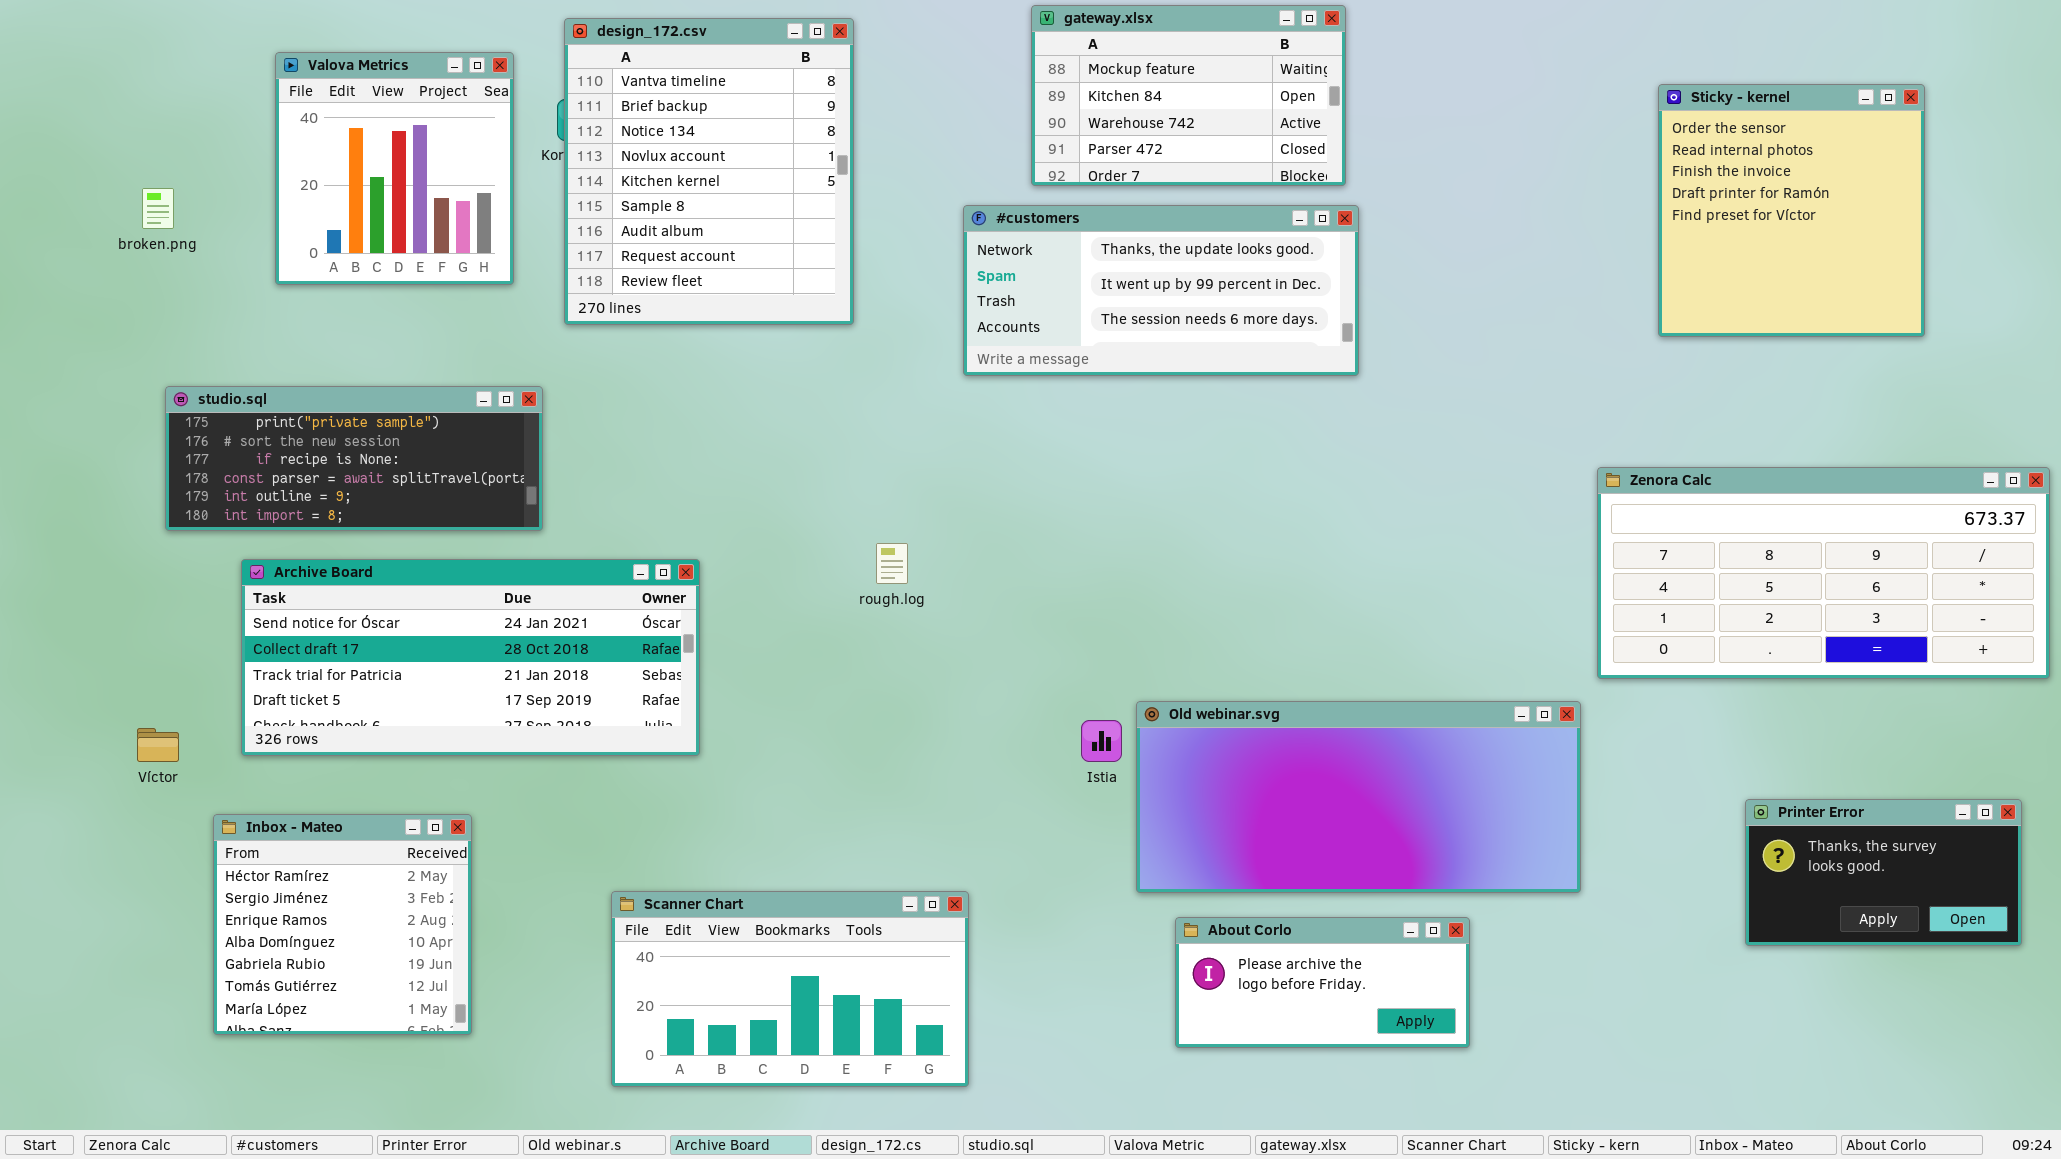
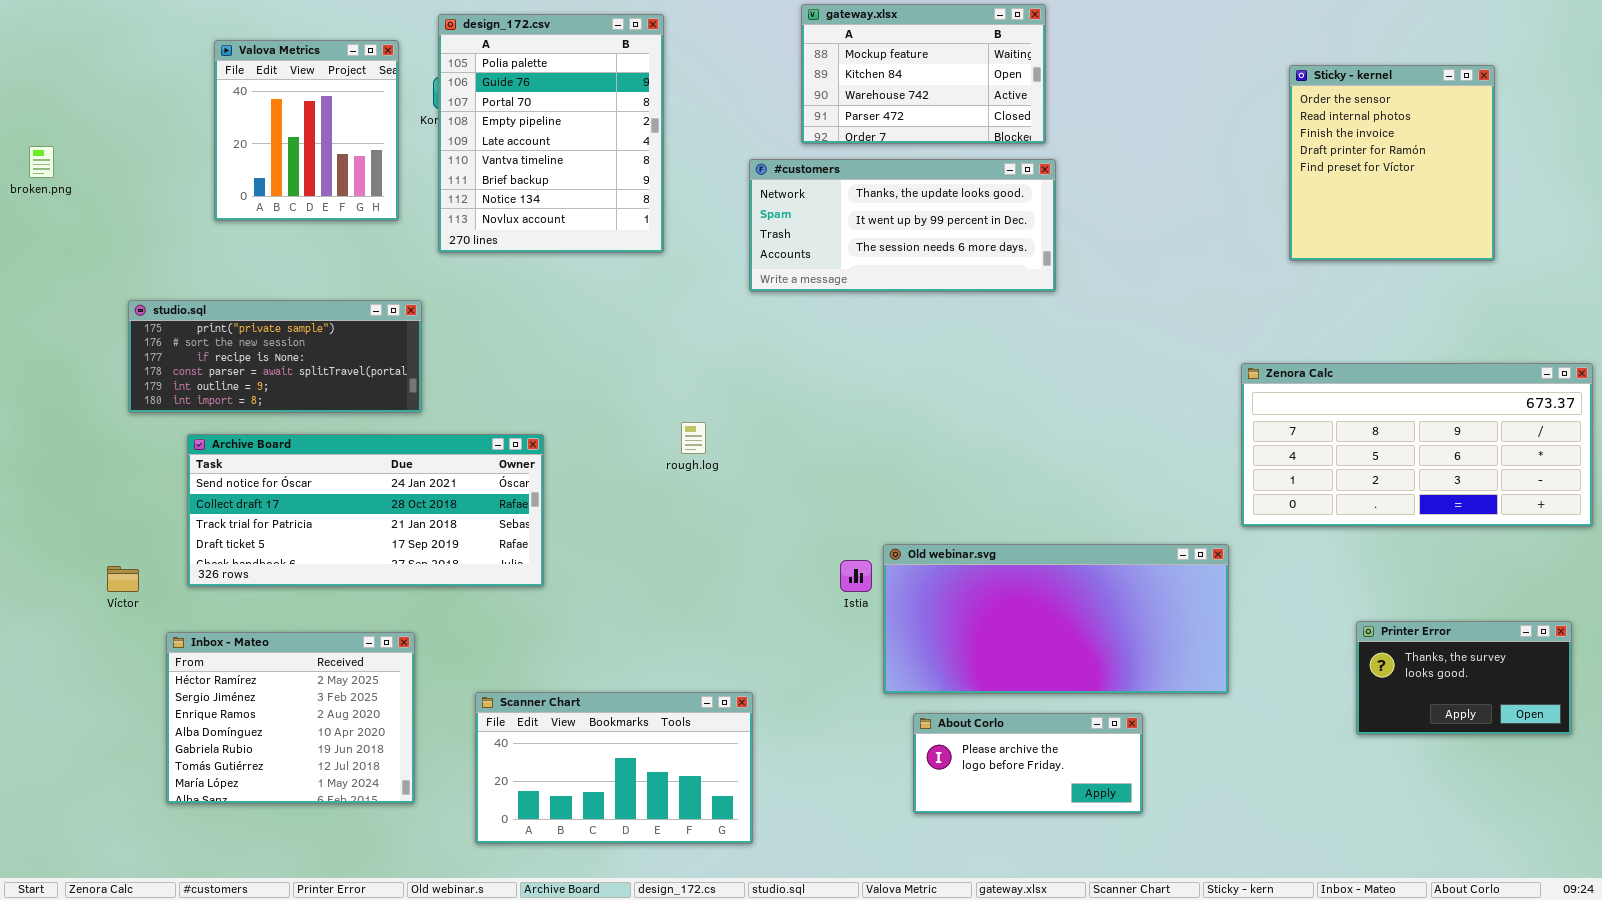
design_172.csv: [564,18,854,325] -> [438,14,664,253], scrolled up 5 rows
broken.png: [142,188,174,229] -> [29,146,54,178], moved
Inbox - Mateo: [213,814,472,1035] -> [166,632,415,804], resized

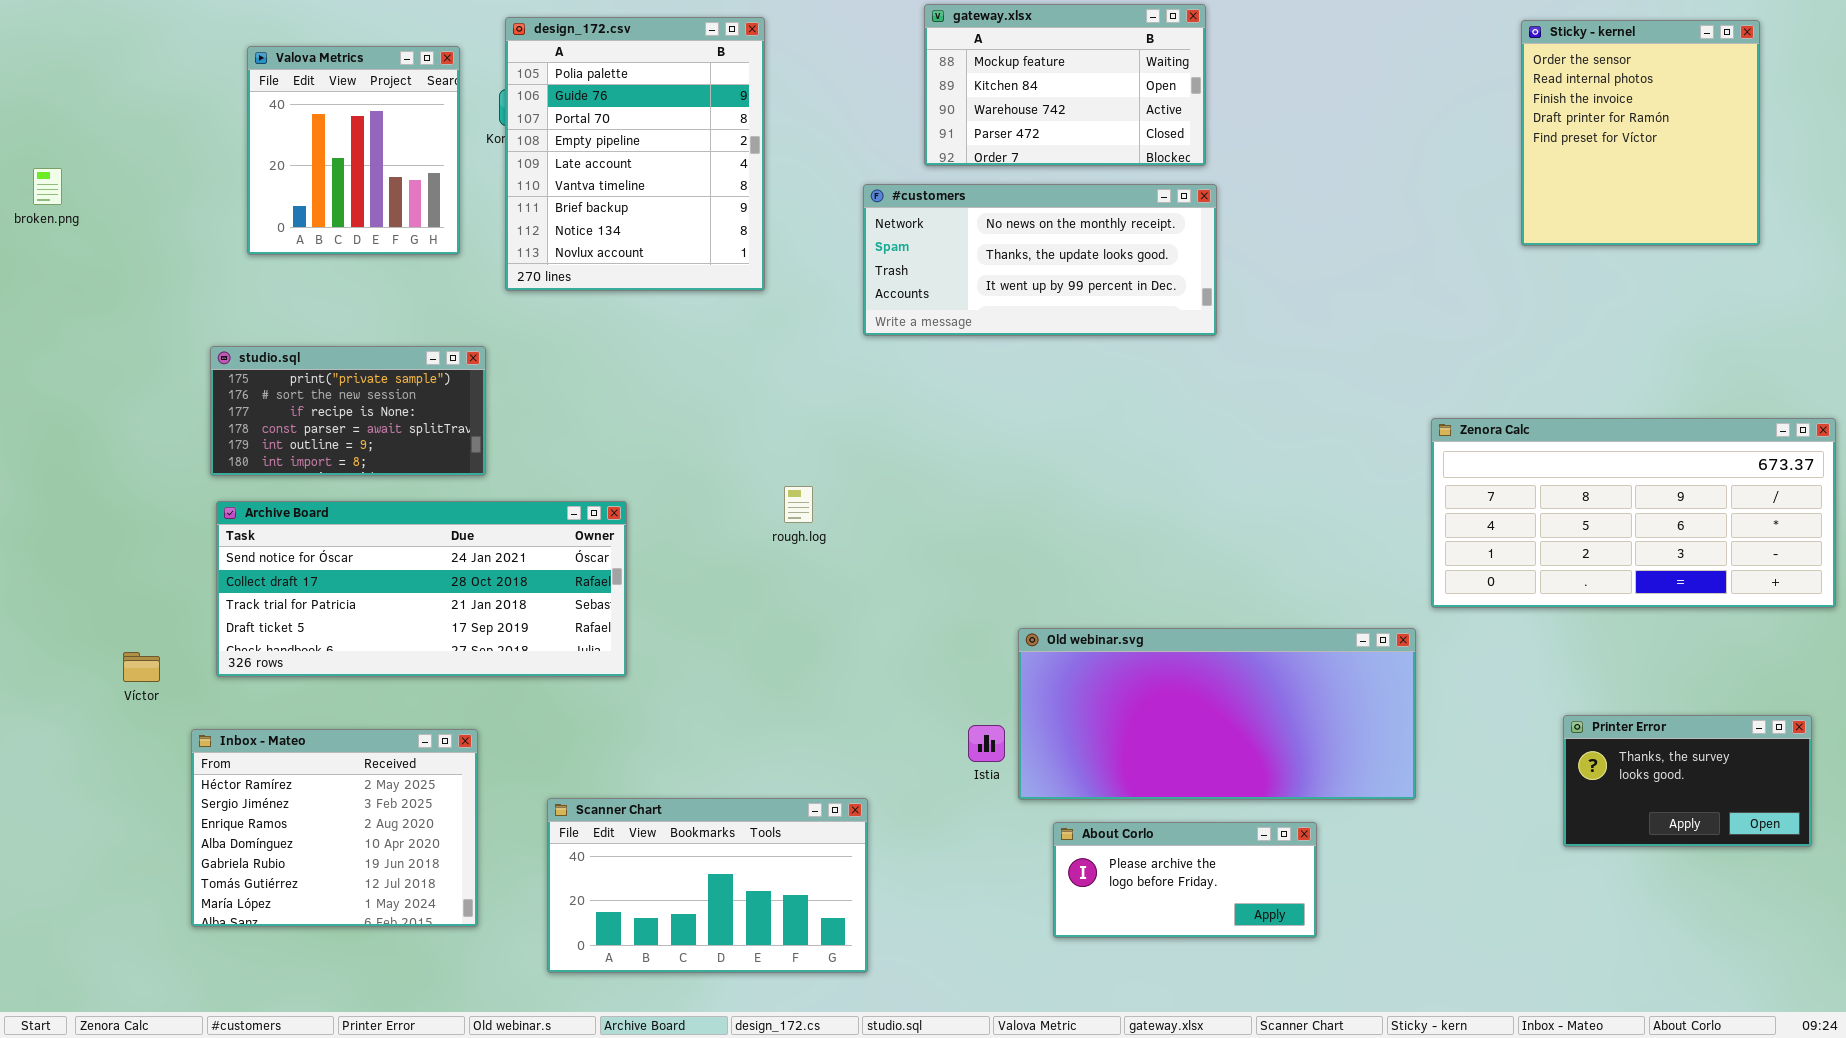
Sticky - kernel: [1289,65,1495,261] -> [1521,20,1760,246], moved
#customers: [749,159,1056,292] -> [863,184,1217,336], scrolled up 1 row
studio.sql: [128,300,422,413] -> [210,346,486,476], resized
Istia: [840,560,872,592] -> [968,725,1005,762], moved

